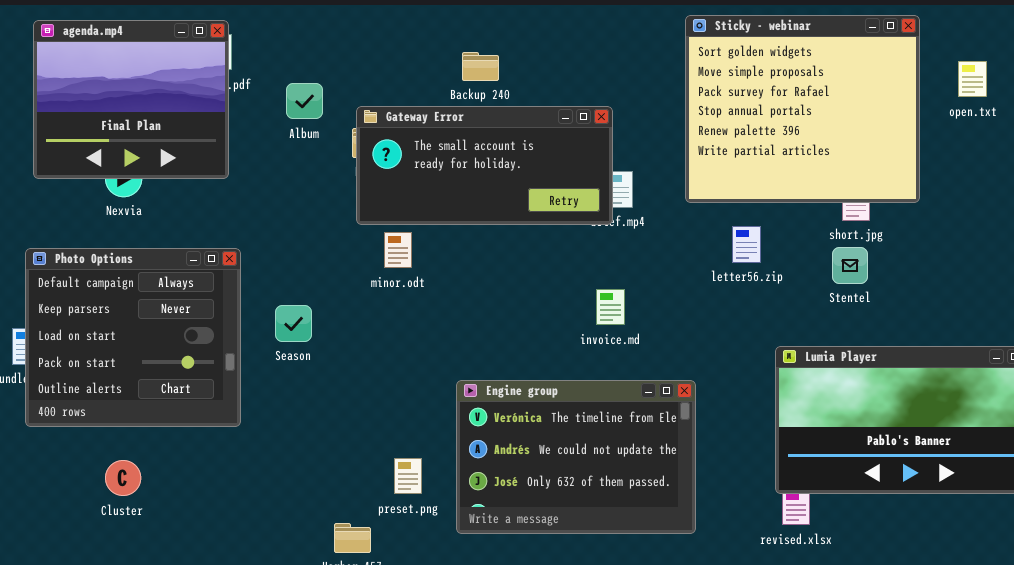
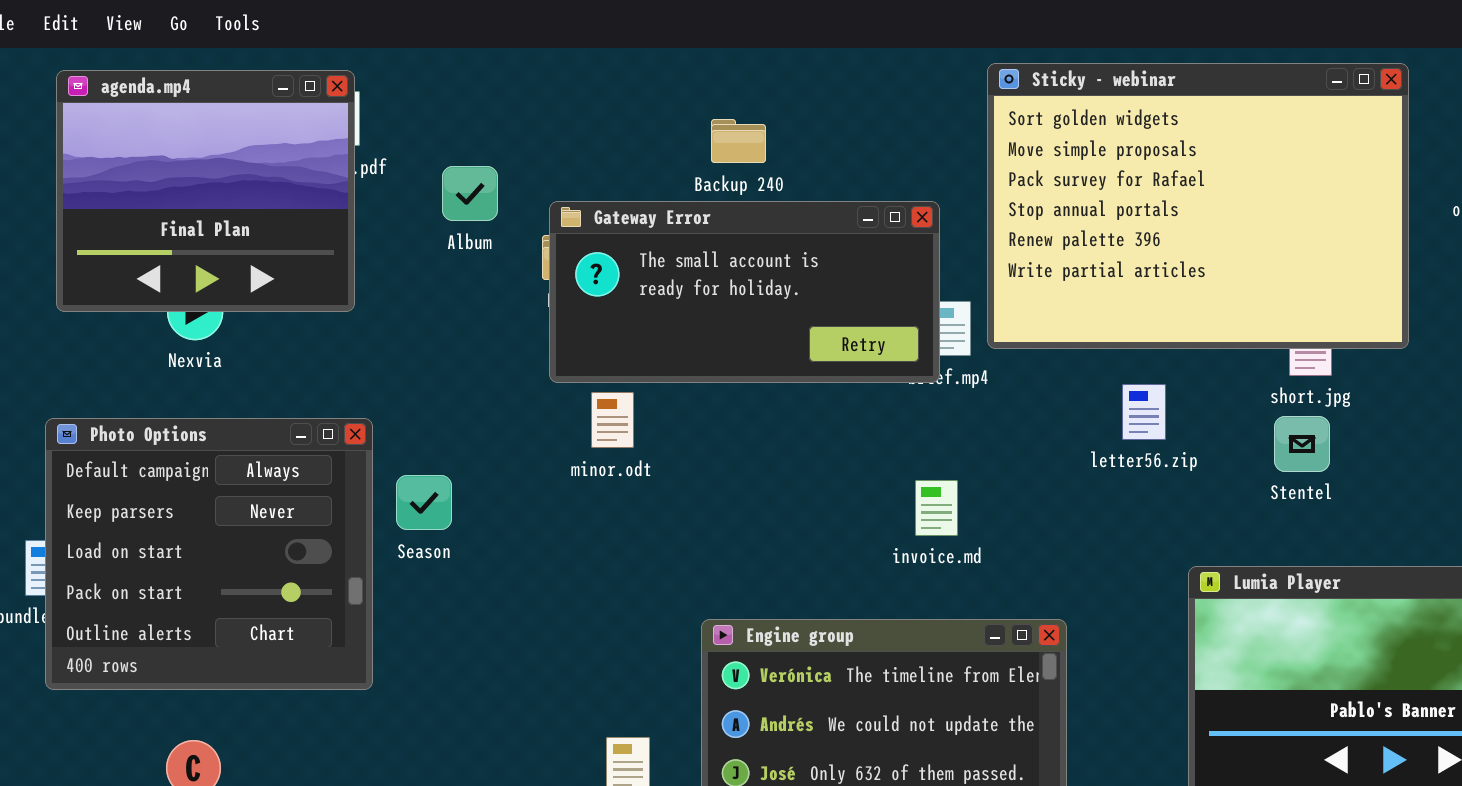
Sticky - webinar: [685,15,920,203] -> [987,63,1409,349], resized
Season: [275,305,312,342] -> [396,475,452,530], moved

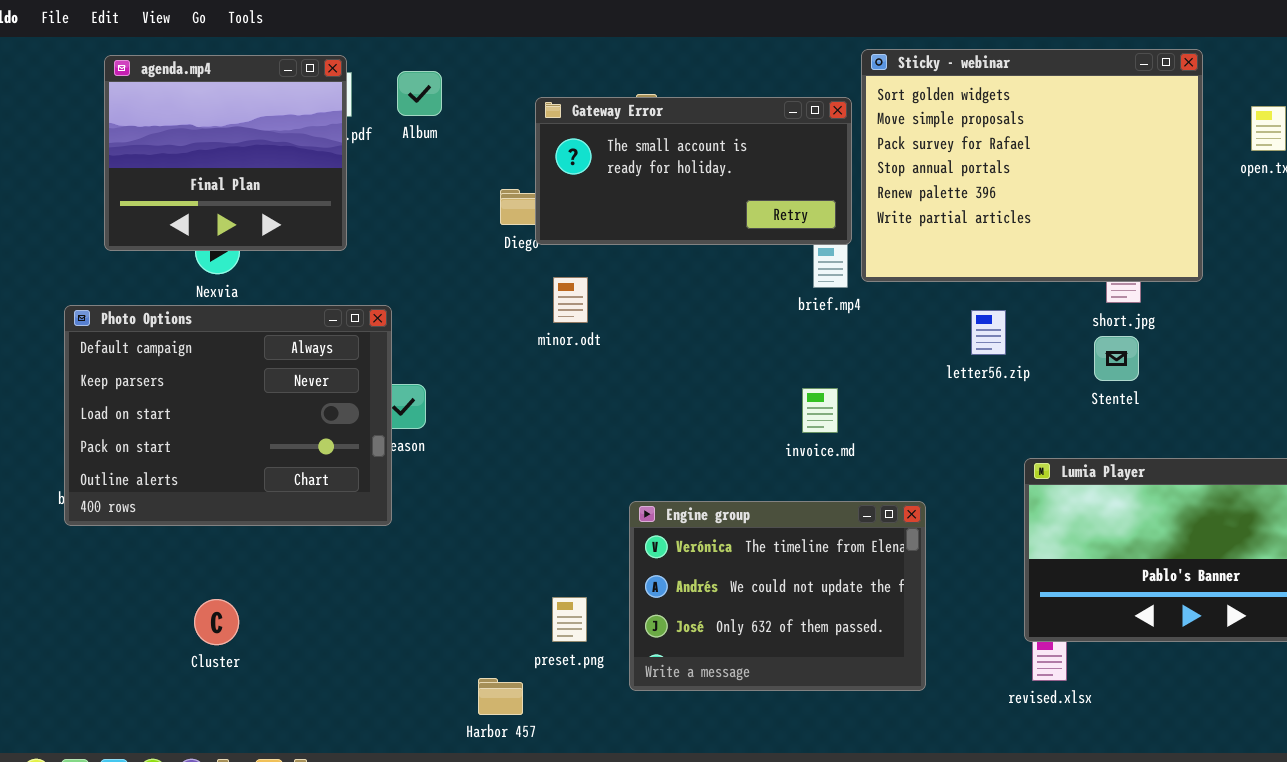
Album: [442,166,498,221] -> [397,71,442,116], moved
Gateway Error: [549,201,940,383] -> [535,97,852,245], moved
minor.odt: [591,392,634,448] -> [553,277,588,323], moved
Photo Options: [45,418,373,690] -> [64,305,392,526], moved, resized

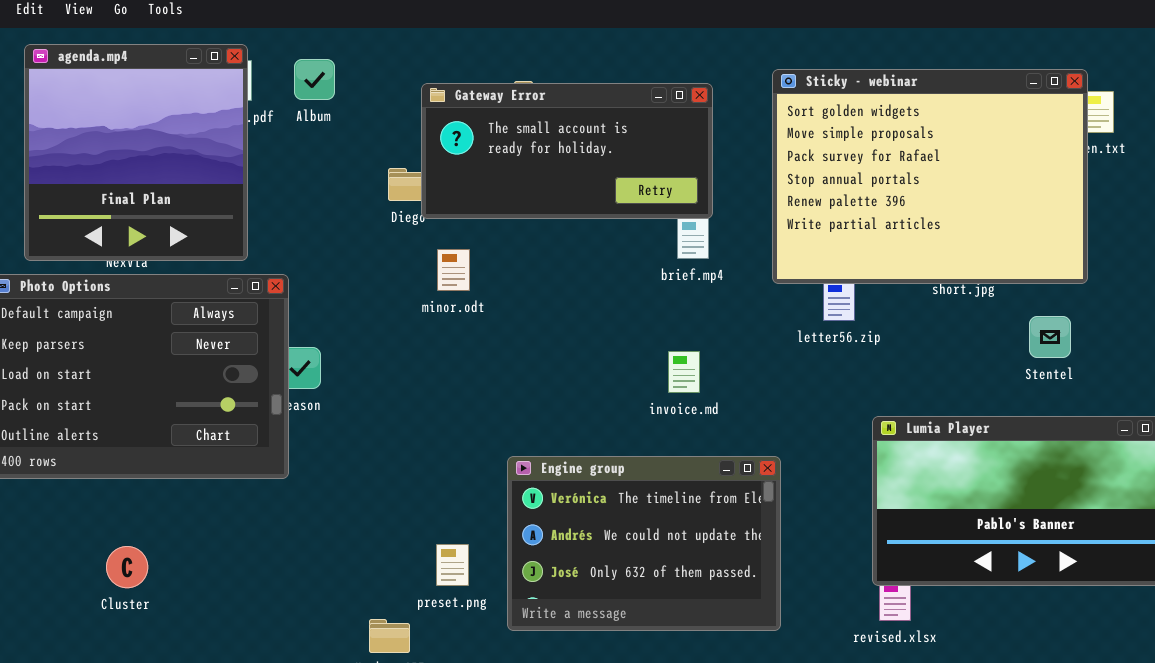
Sticky - webinar: [861,49,1203,282] -> [772,69,1088,284], moved
agenda.mp4: [104,55,347,251] -> [24,44,248,261], resized
Stentel: [1094,336,1139,381] -> [1029,316,1071,358], moved

